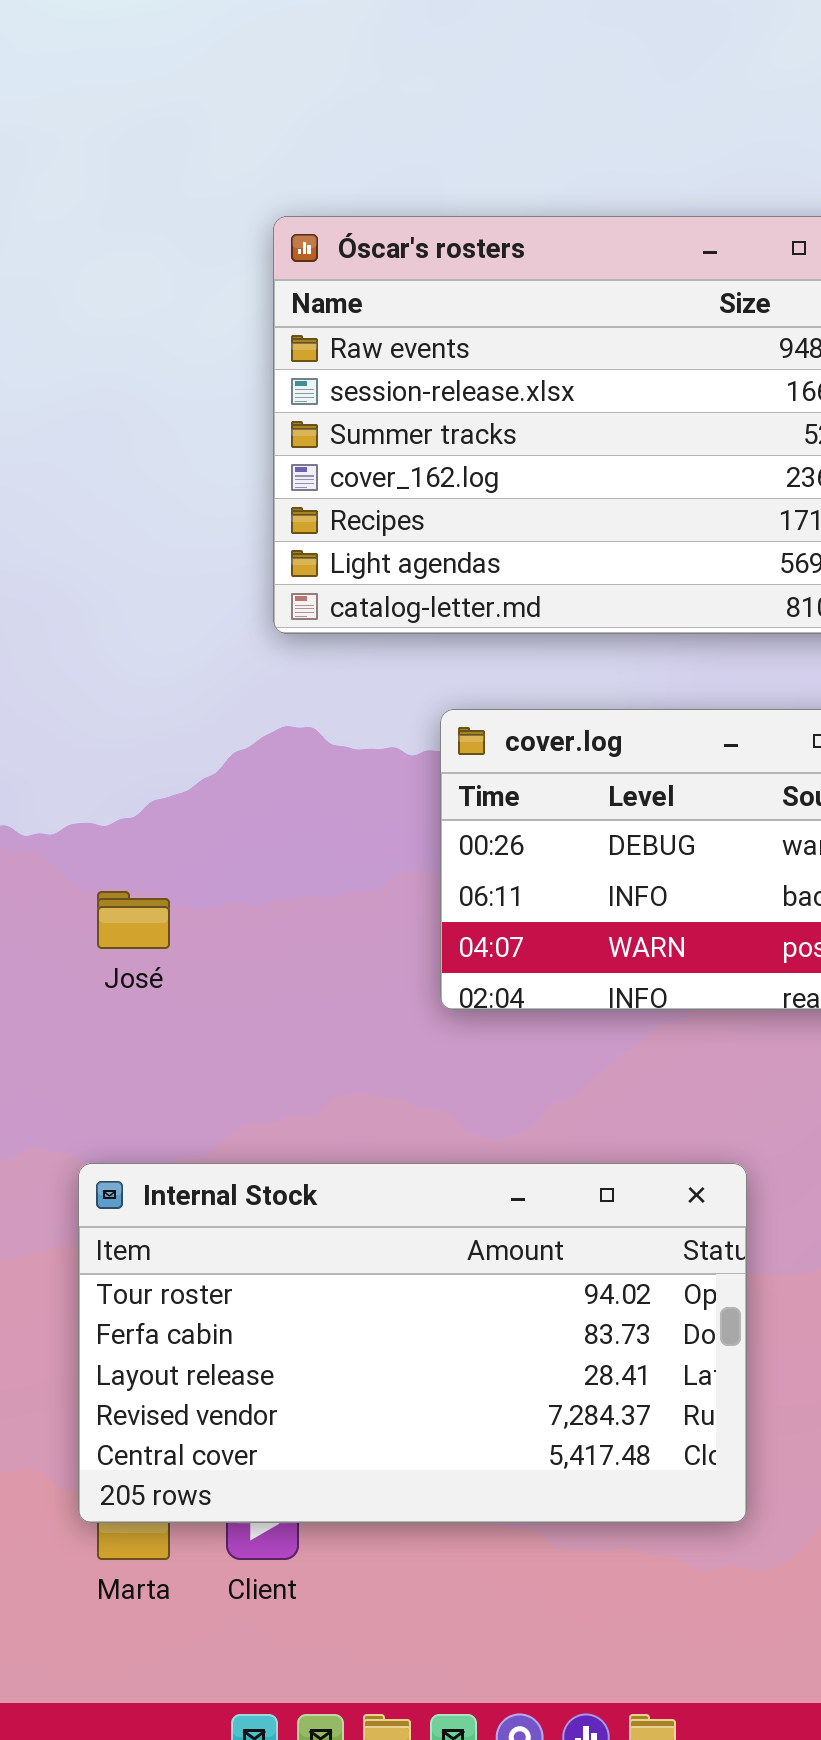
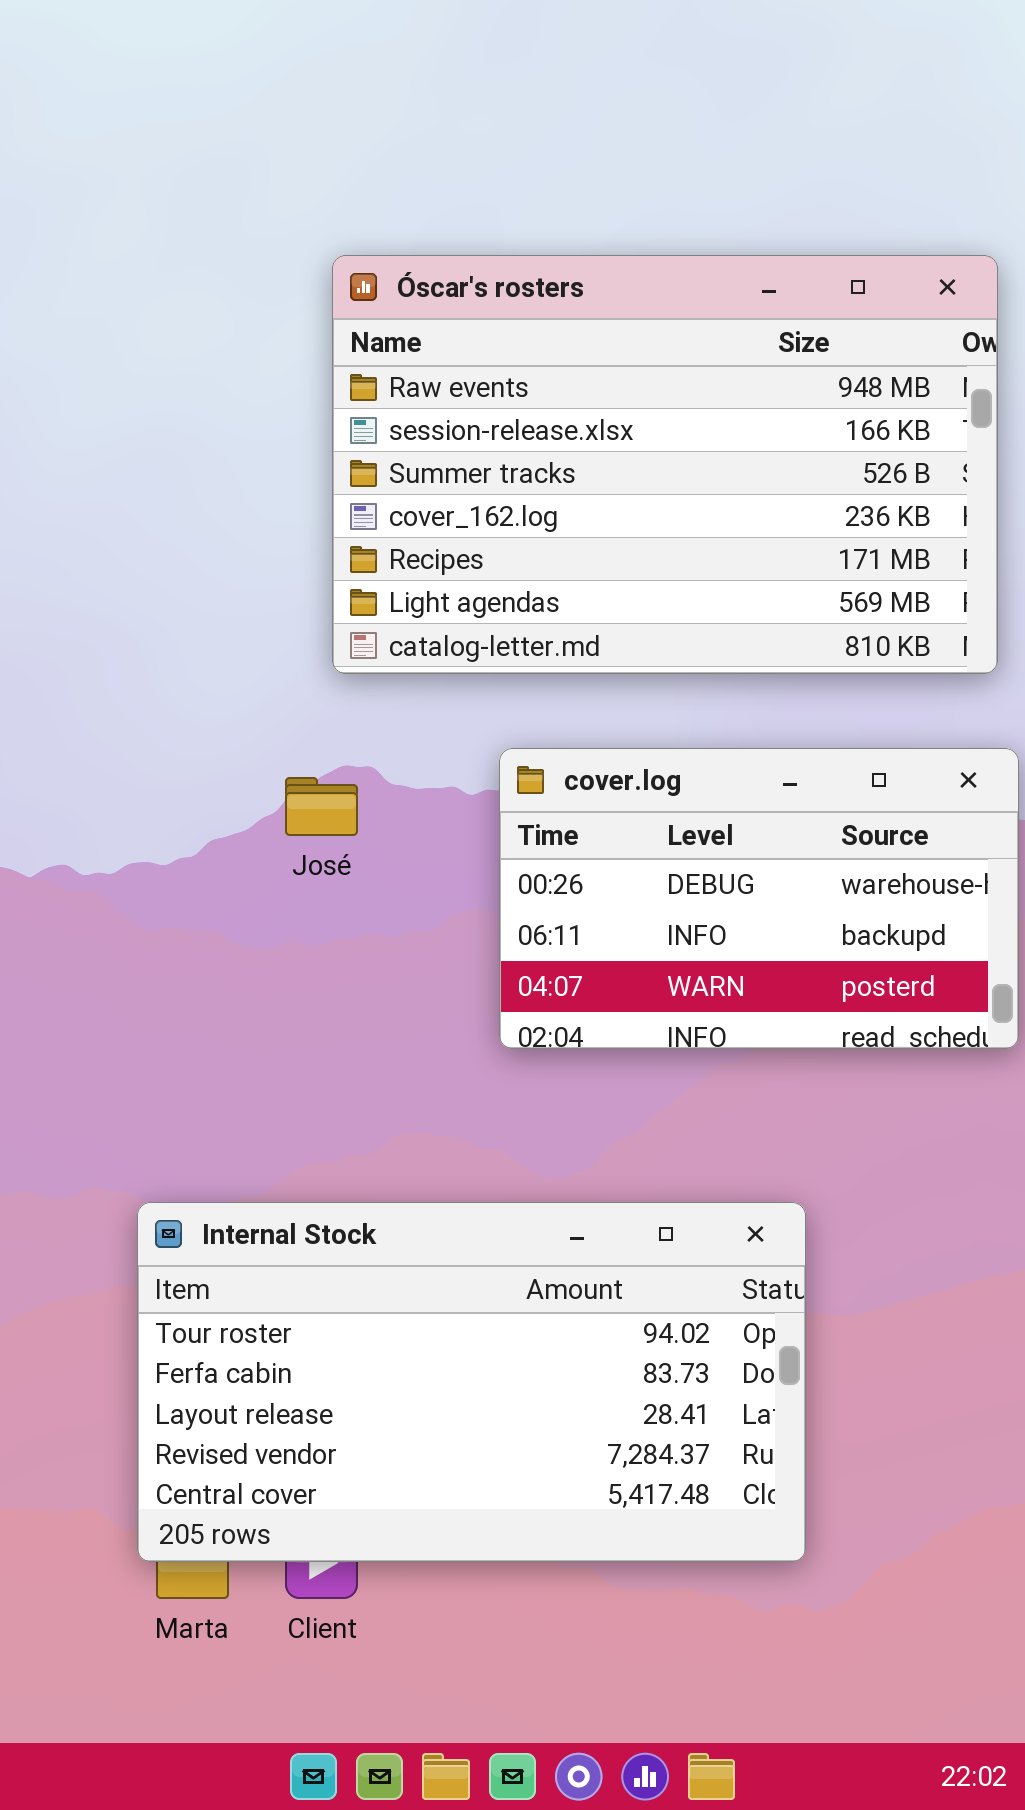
José: [97,891,170,949] -> [285,777,358,836], moved

